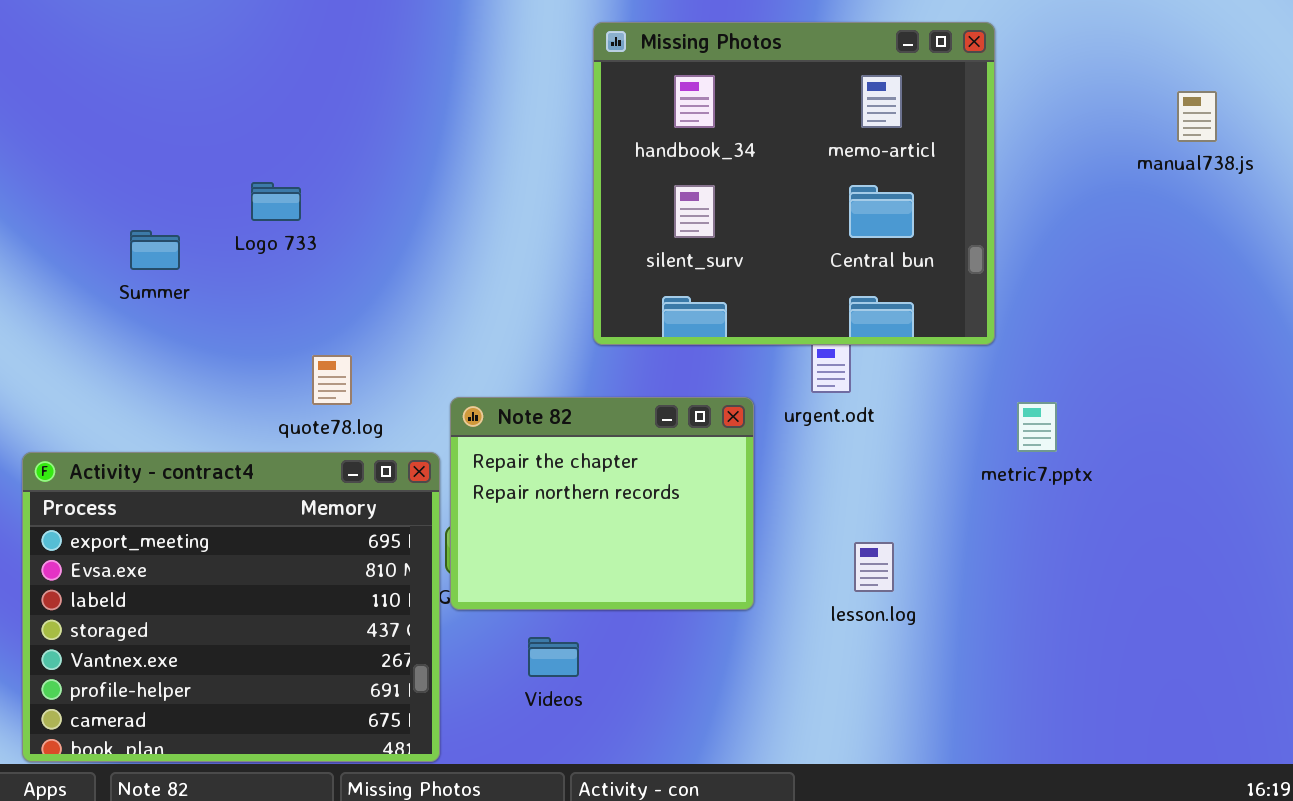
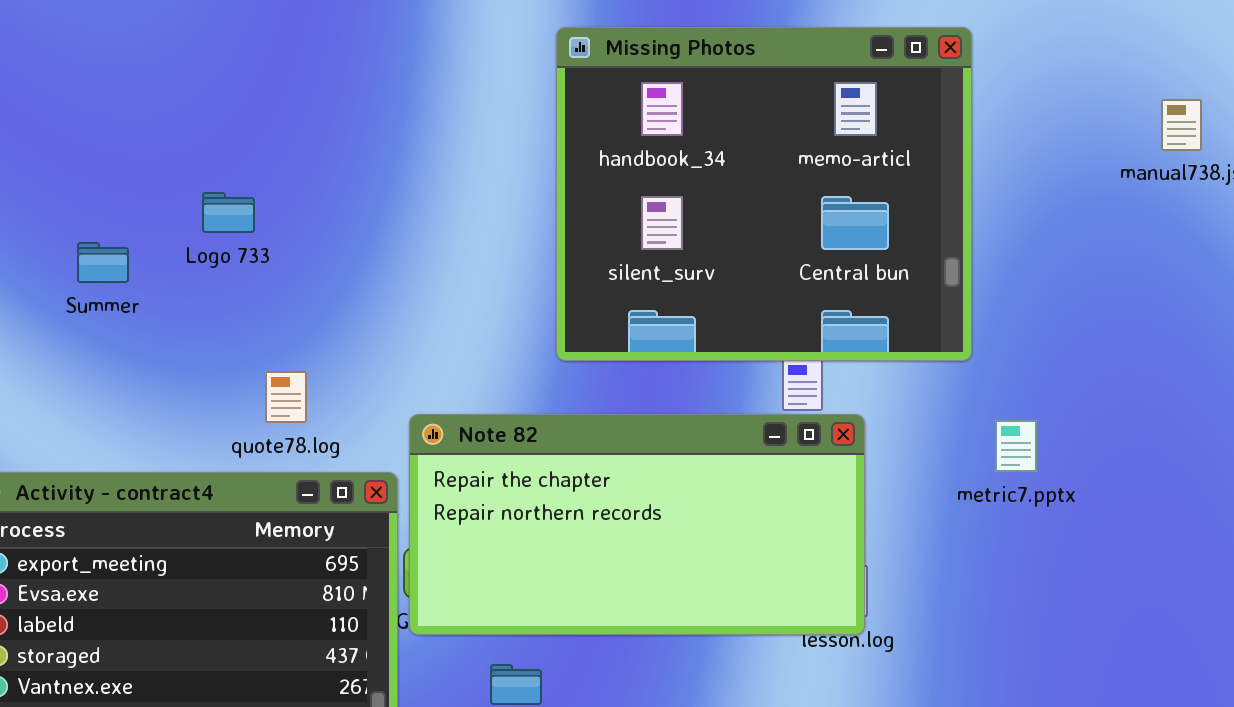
Note 82: [450,397,754,610] -> [409,414,865,635], resized

